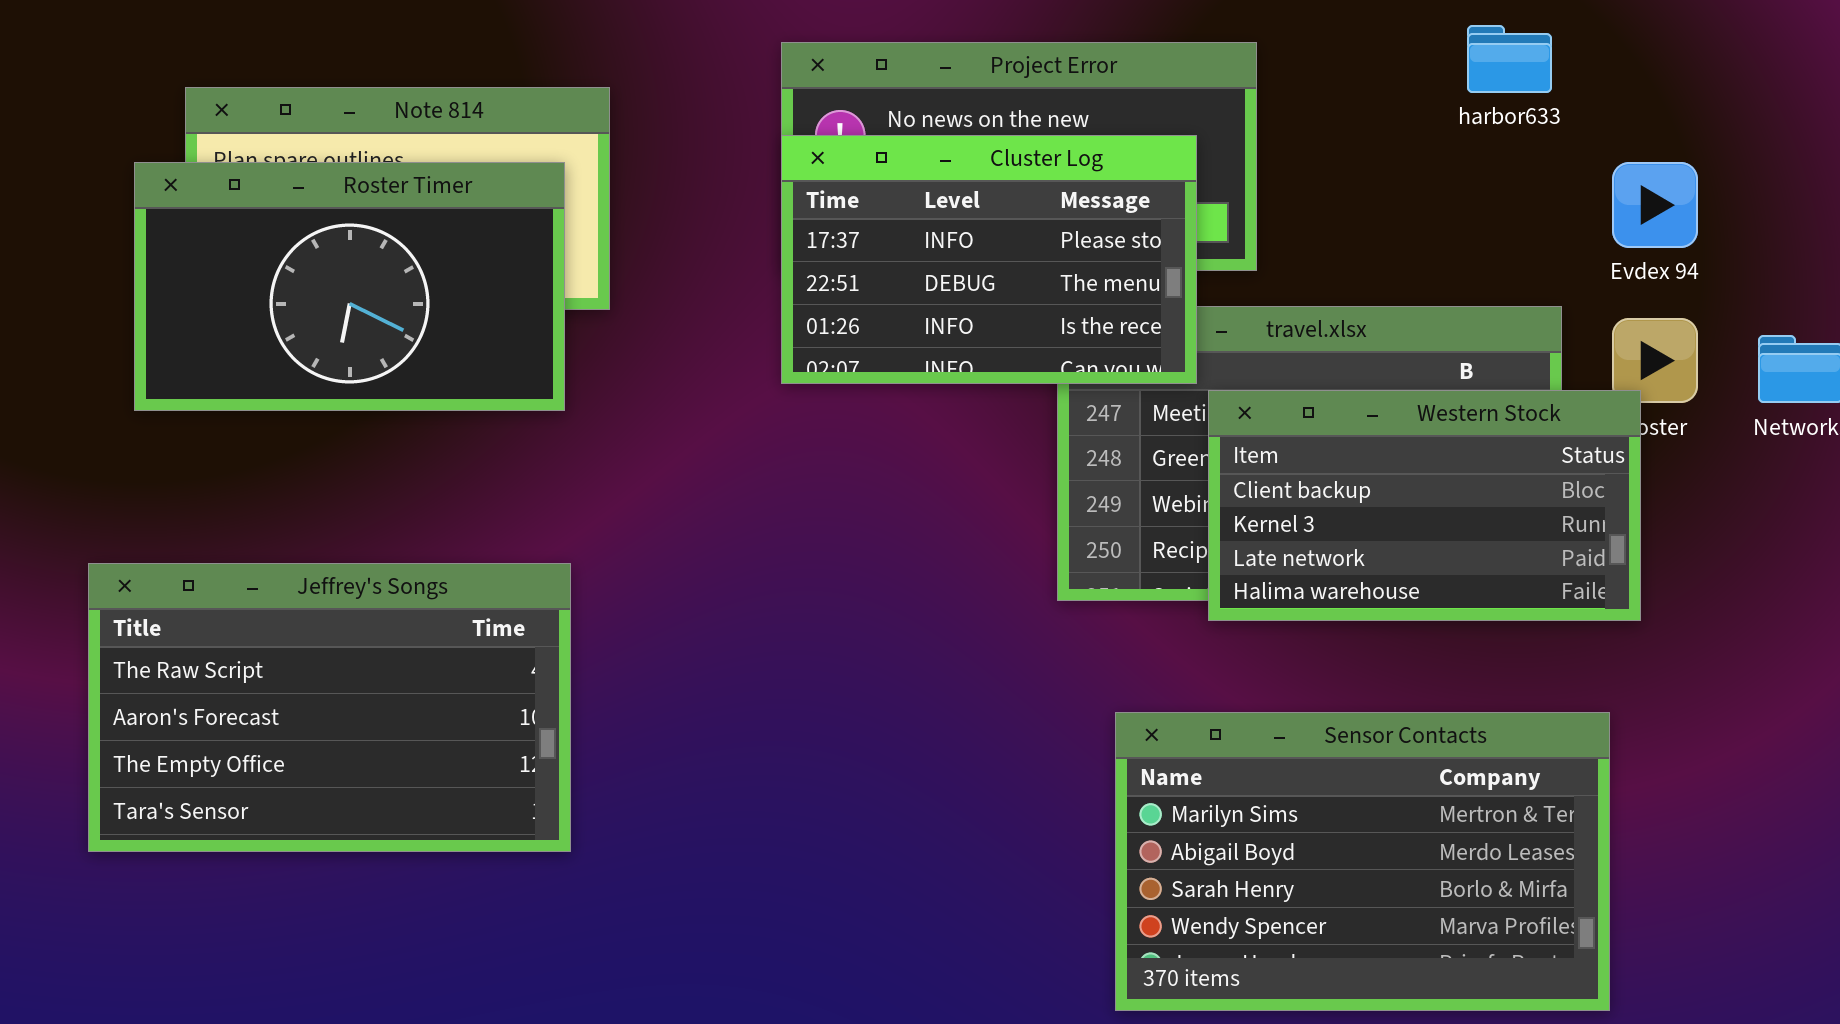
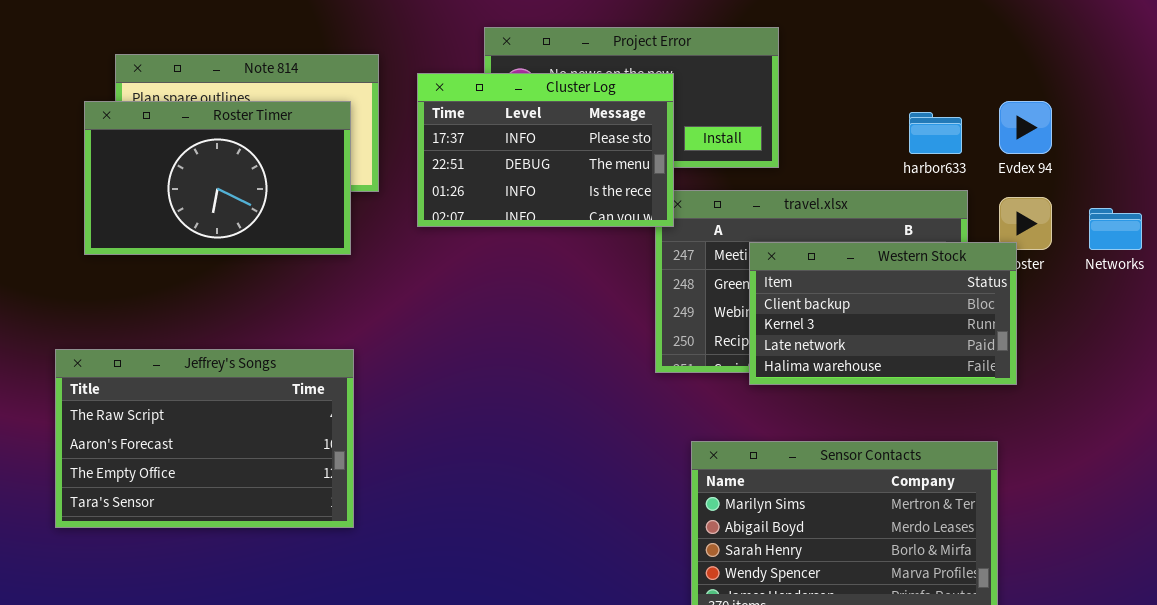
harbor633: [1467,25,1552,93] -> [909,112,962,154], moved
Cluster Log: [781,135,1197,384] -> [417,73,674,227], moved

